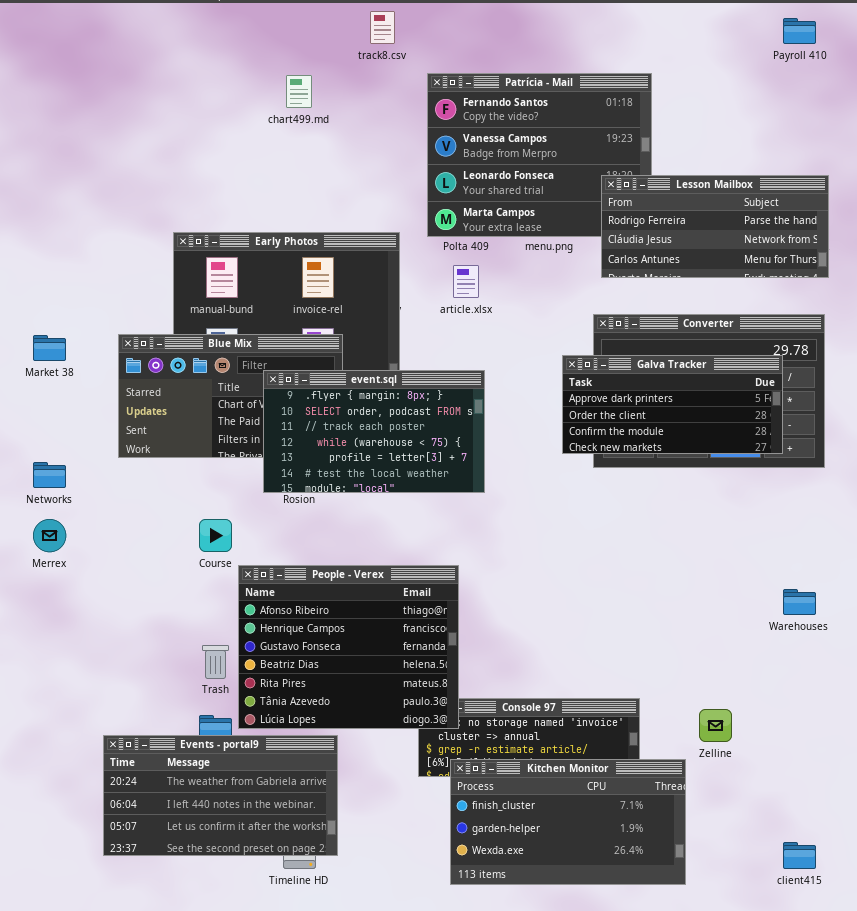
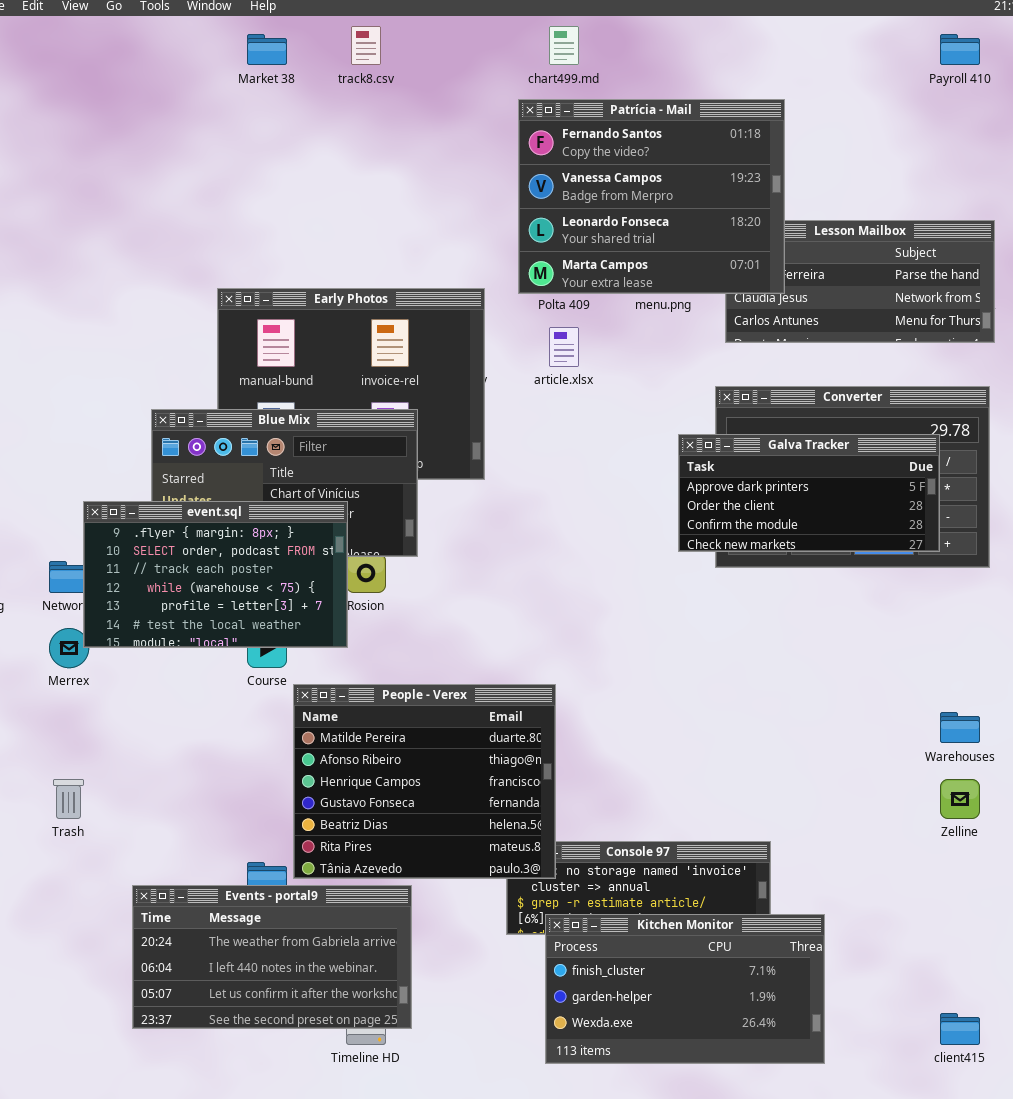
track8.csv: [370,11,395,44] -> [351,26,381,65], moved
Patrícia - Mail: [427,73,652,237] -> [518,99,785,294], raised
chart499.md: [286,75,312,108] -> [549,26,579,65], moved
Market 38: [33,335,66,361] -> [247,34,287,65], moved
event.sql: [263,370,485,493] -> [83,501,348,648], moved
People - Verex: [238,565,459,729] -> [293,684,556,879], scrolled up 1 row
Trash: [202,645,229,679] -> [53,779,84,819], moved
Zelline: [699,709,732,742] -> [940,779,980,819], moved

